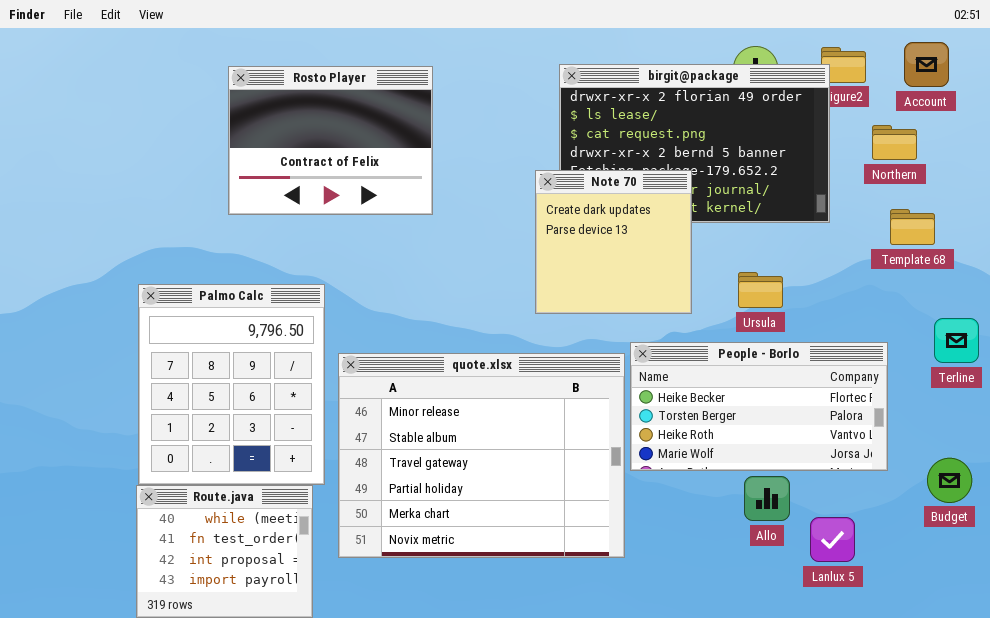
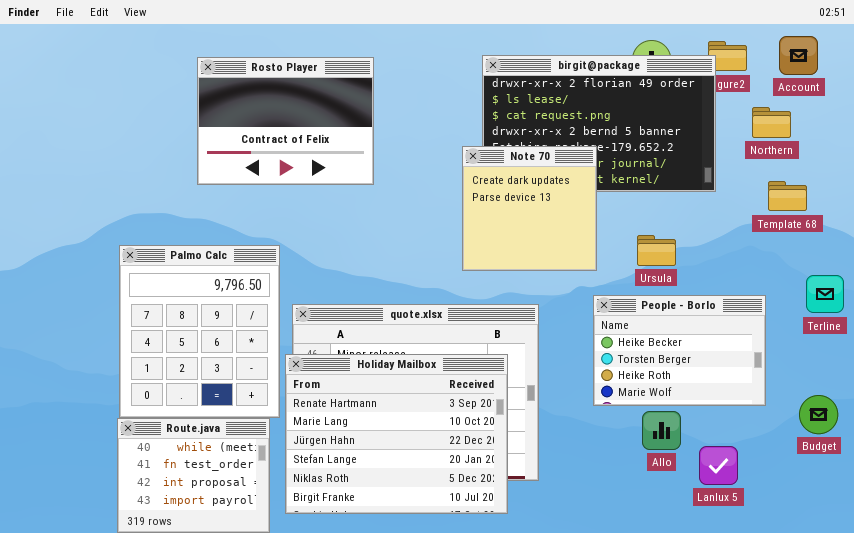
People - Borlo: [630,342,888,471] -> [593,295,766,406], resized
Holiday Mailbox: none -> [285,354,508,514], opened

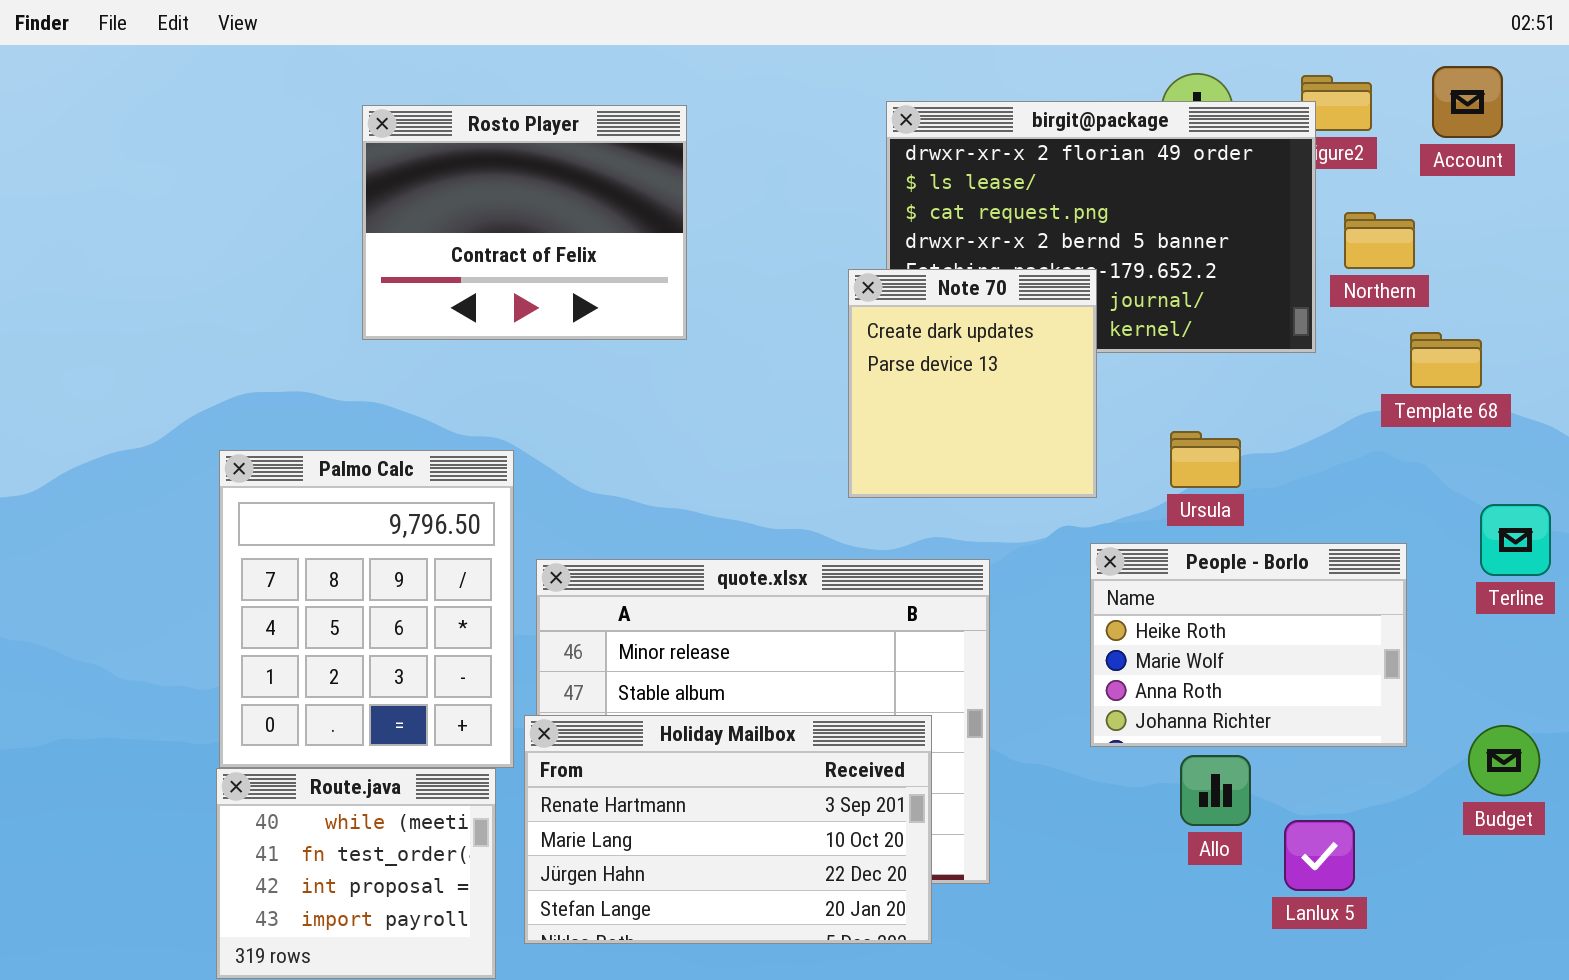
Northern: [752,107,791,138] -> [1344,212,1415,269], moved
People - Borlo: [593,295,766,406] -> [1090,543,1407,747], scrolled down 2 rows
Holiday Mailbox: [285,354,508,514] -> [524,715,932,944], resized

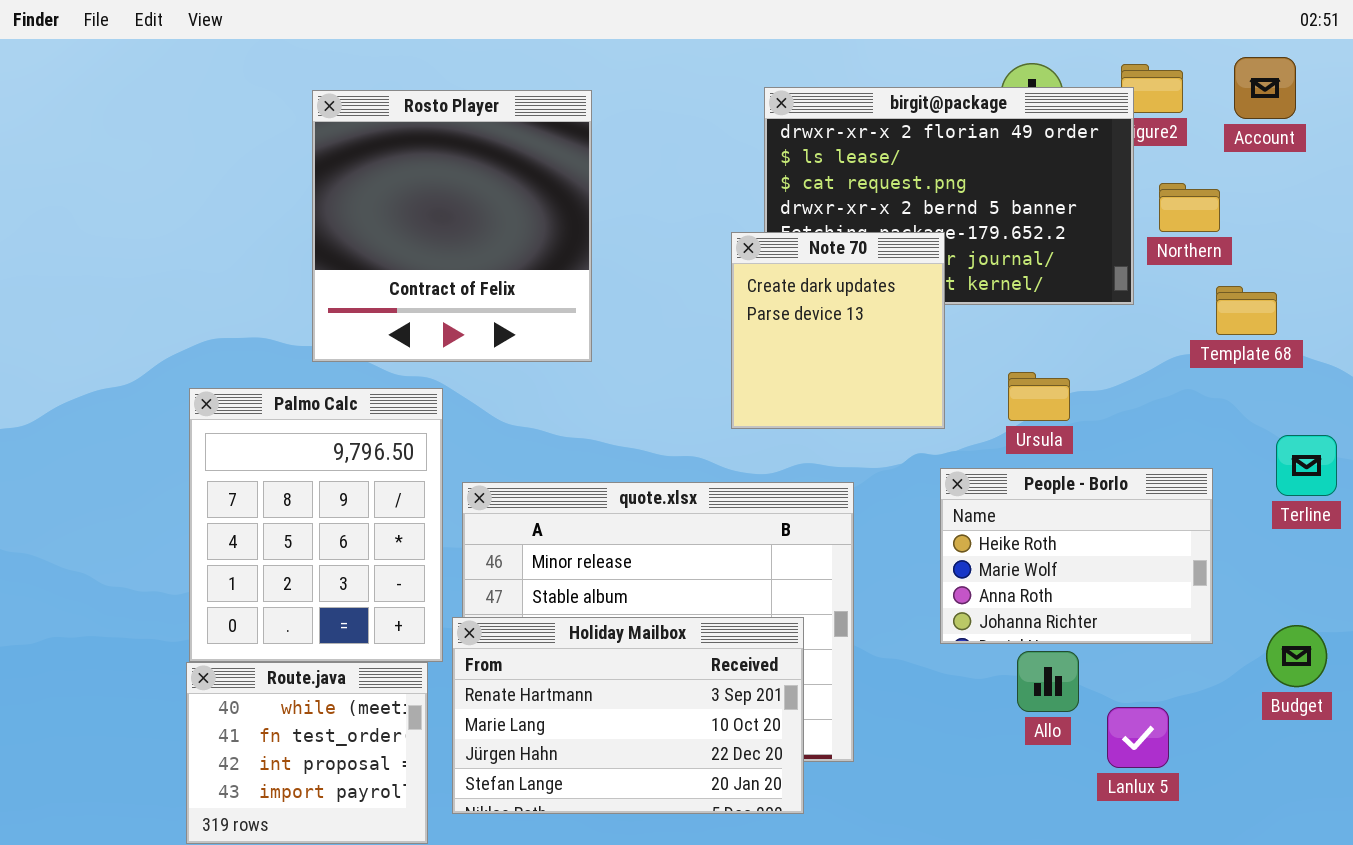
Rosto Player: [362,105,687,340] -> [312,90,592,362], resized

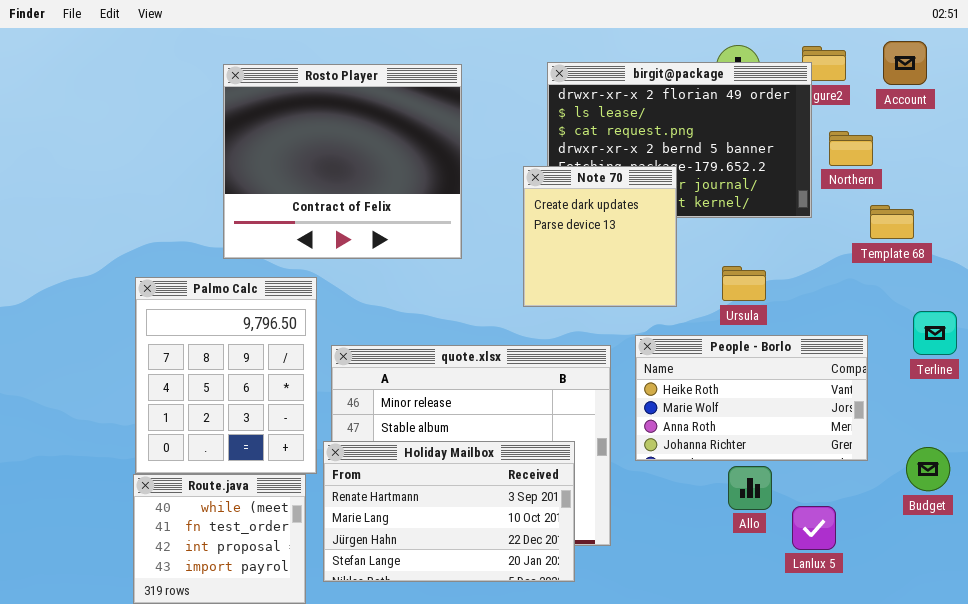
Rosto Player: [312,90,592,362] -> [223,64,462,259], resized
People - Borlo: [940,468,1213,644] -> [635,335,868,461], resized

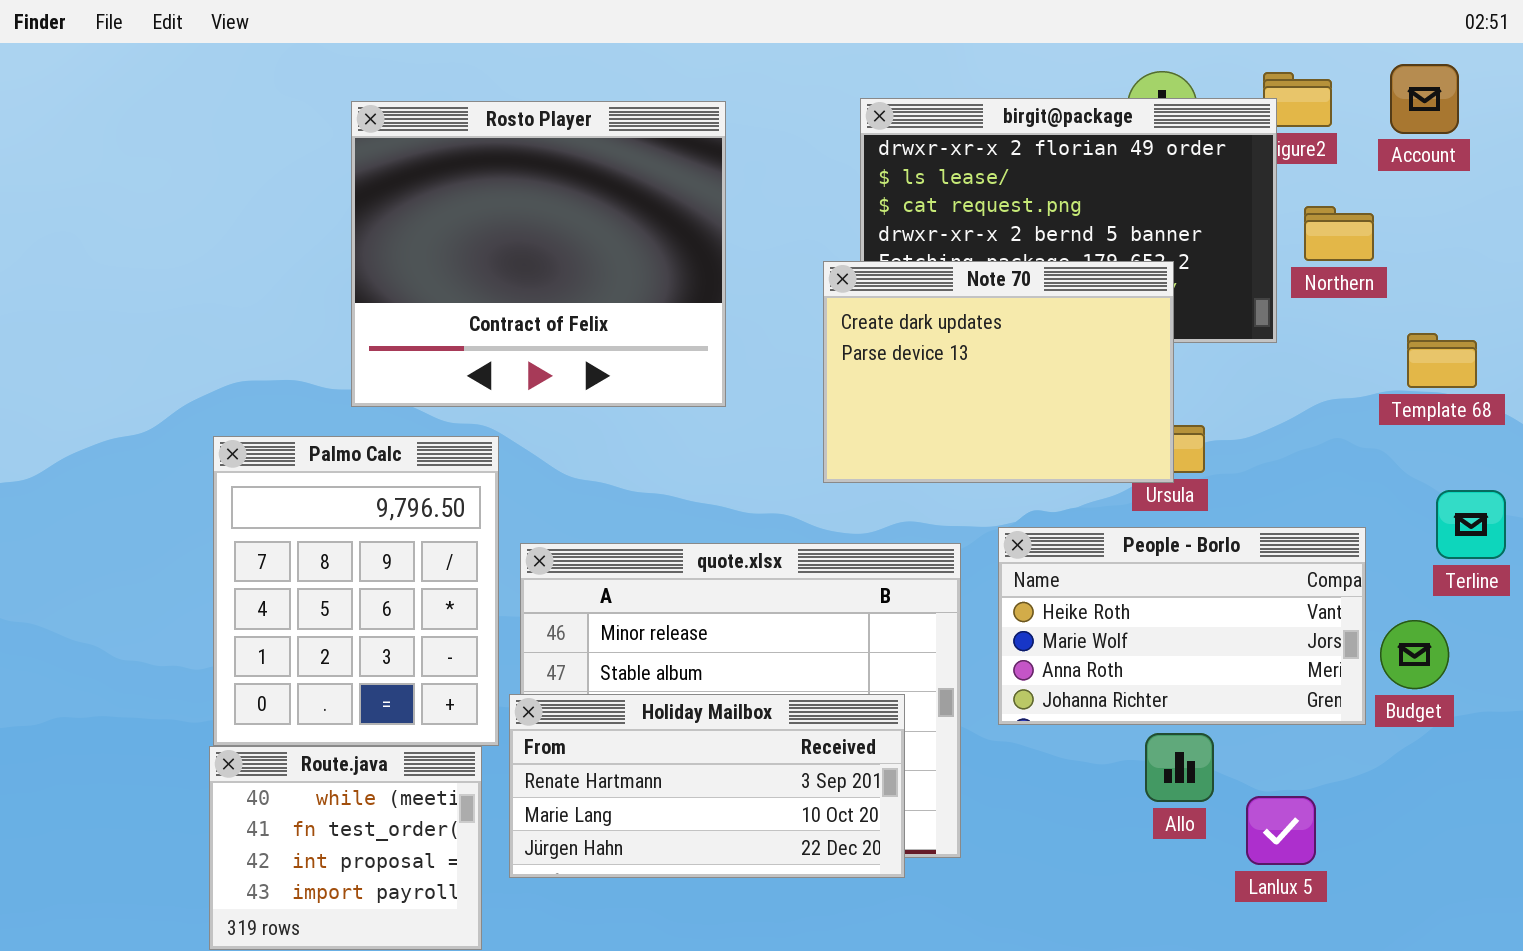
Note 70: [523,166,677,307] -> [823,261,1174,483], resized
Template 68: [870,205,914,239] -> [1407,333,1477,388], moved
Holiday Mailbox: [323,441,575,582] -> [509,694,905,878], resized
Budget: [906,447,950,491] -> [1380,620,1449,689], moved

